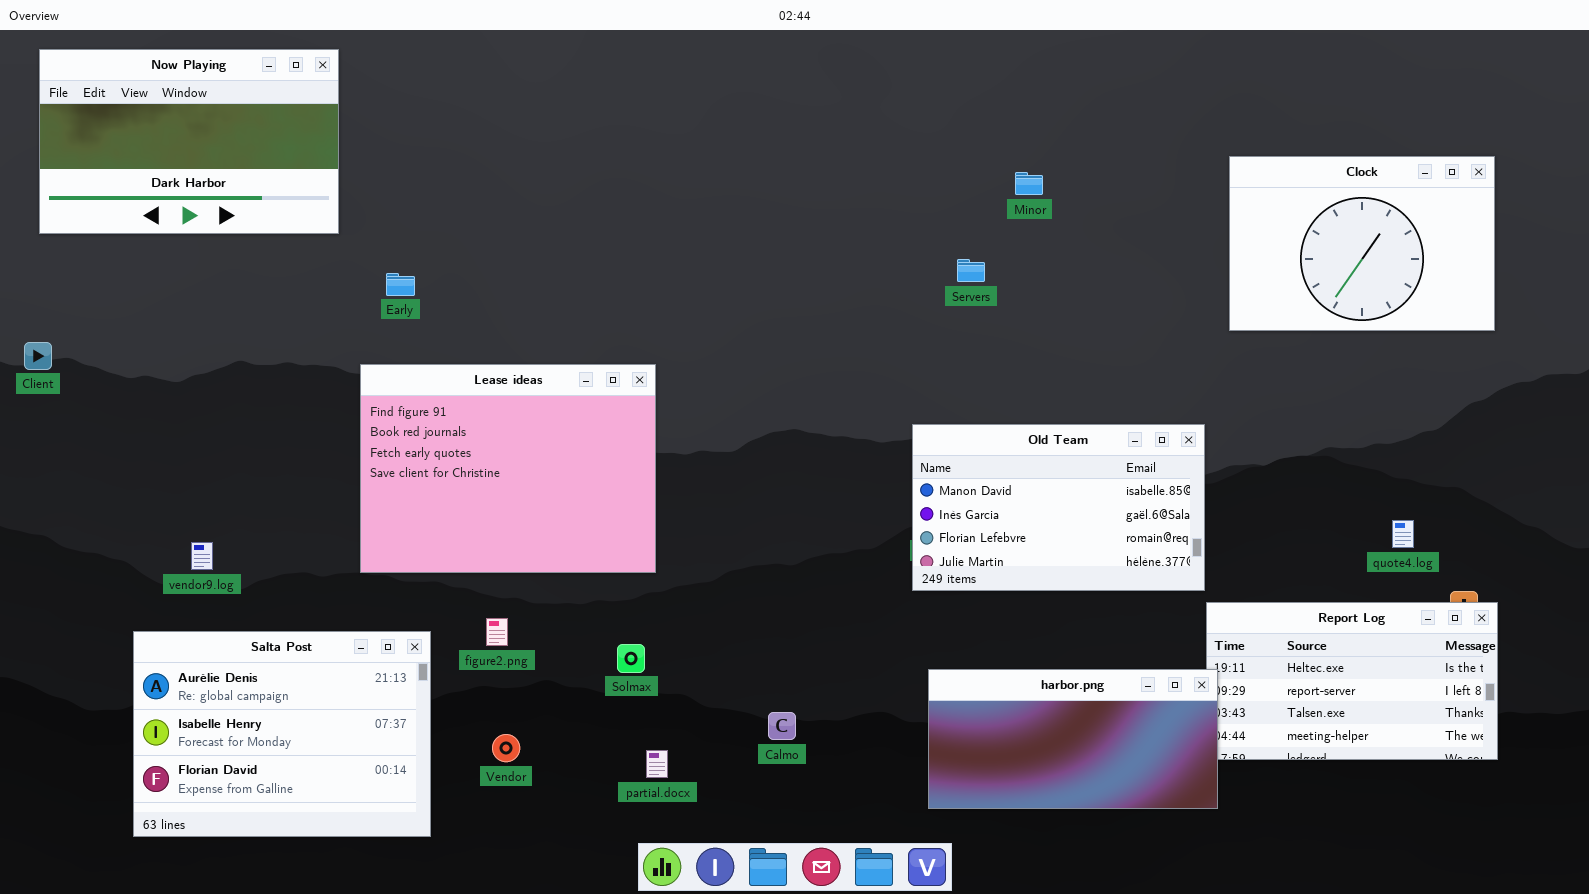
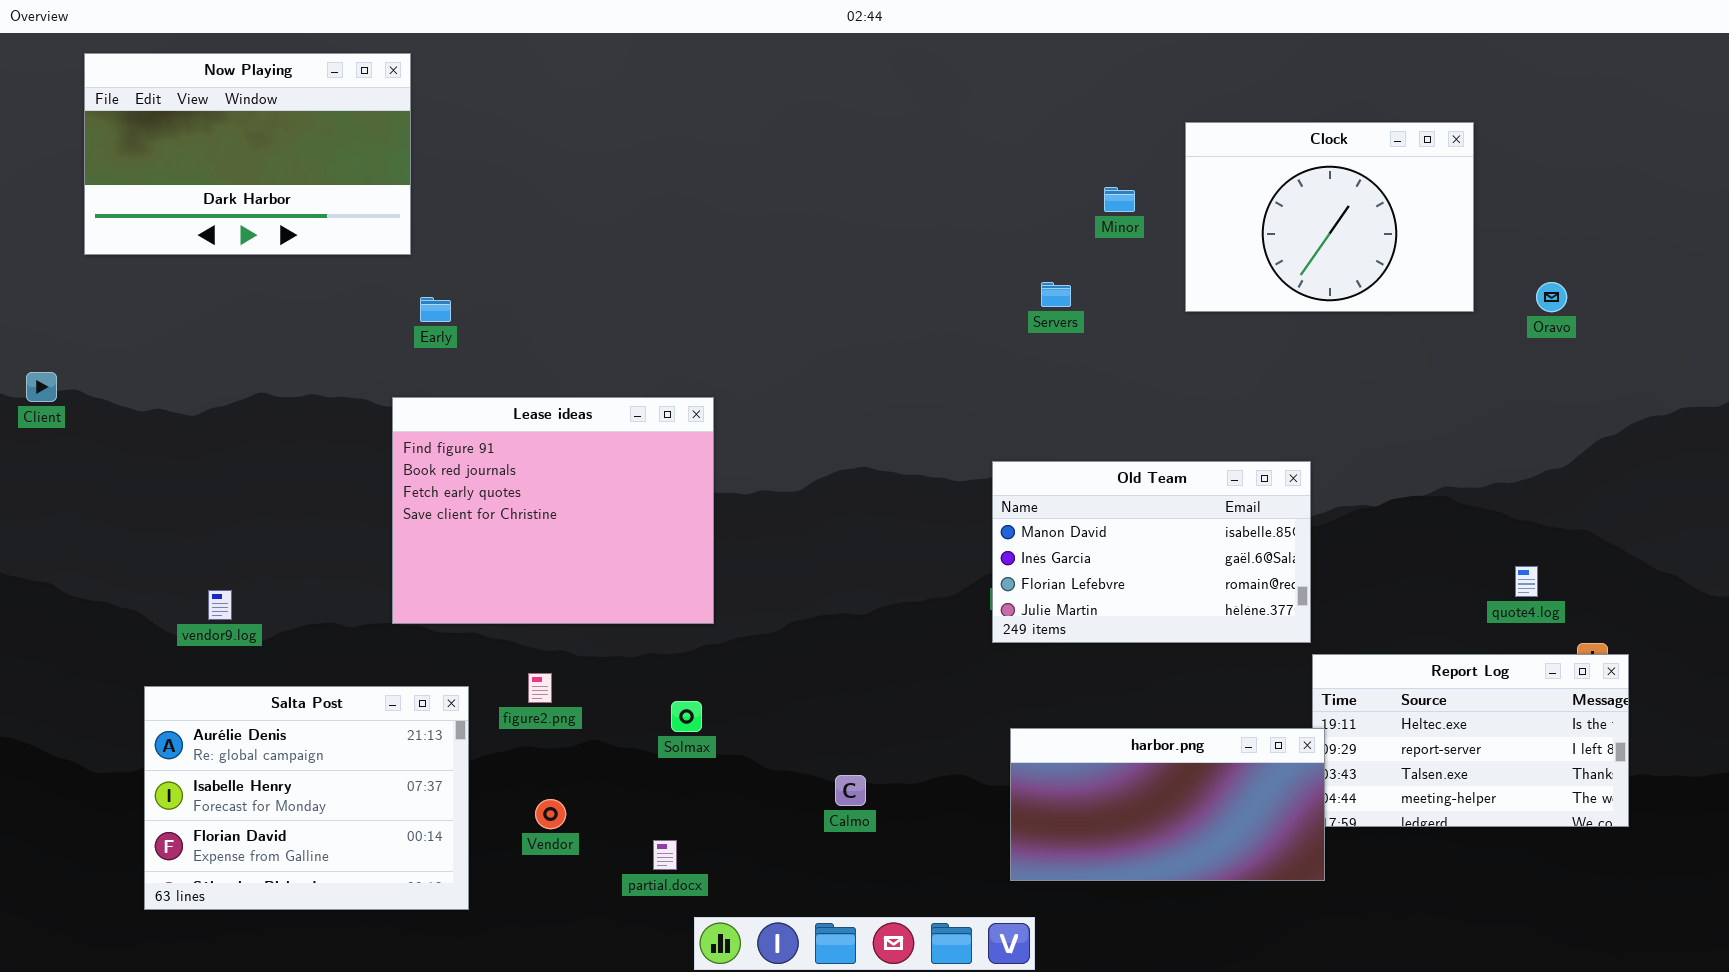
Now Playing: [39,49,339,234] -> [84,53,411,255], moved
Clock: [1229,156,1495,331] -> [1185,122,1474,312], moved
partial.docx: [646,750,668,778] -> [653,840,677,870], moved

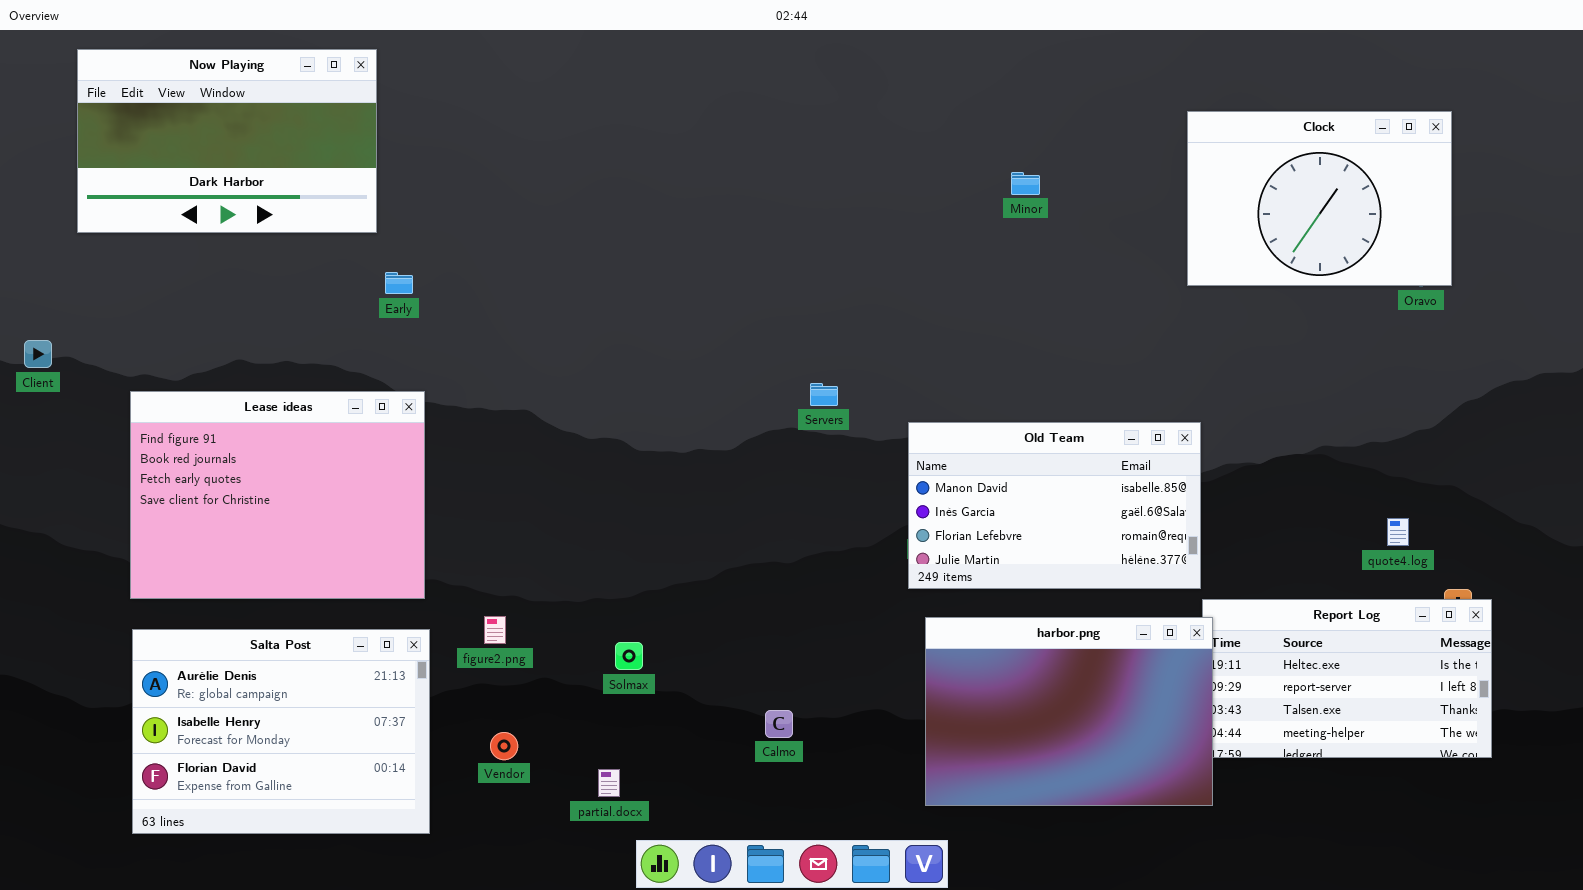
Clock: [1185,122,1474,312] -> [1187,111,1452,286], moved
Servers: [1041,282,1071,307] -> [810,383,838,406], moved
Lease ideas: [392,397,714,624] -> [130,391,425,599], moved
harbor.png: [1010,728,1325,881] -> [925,617,1213,806], resized

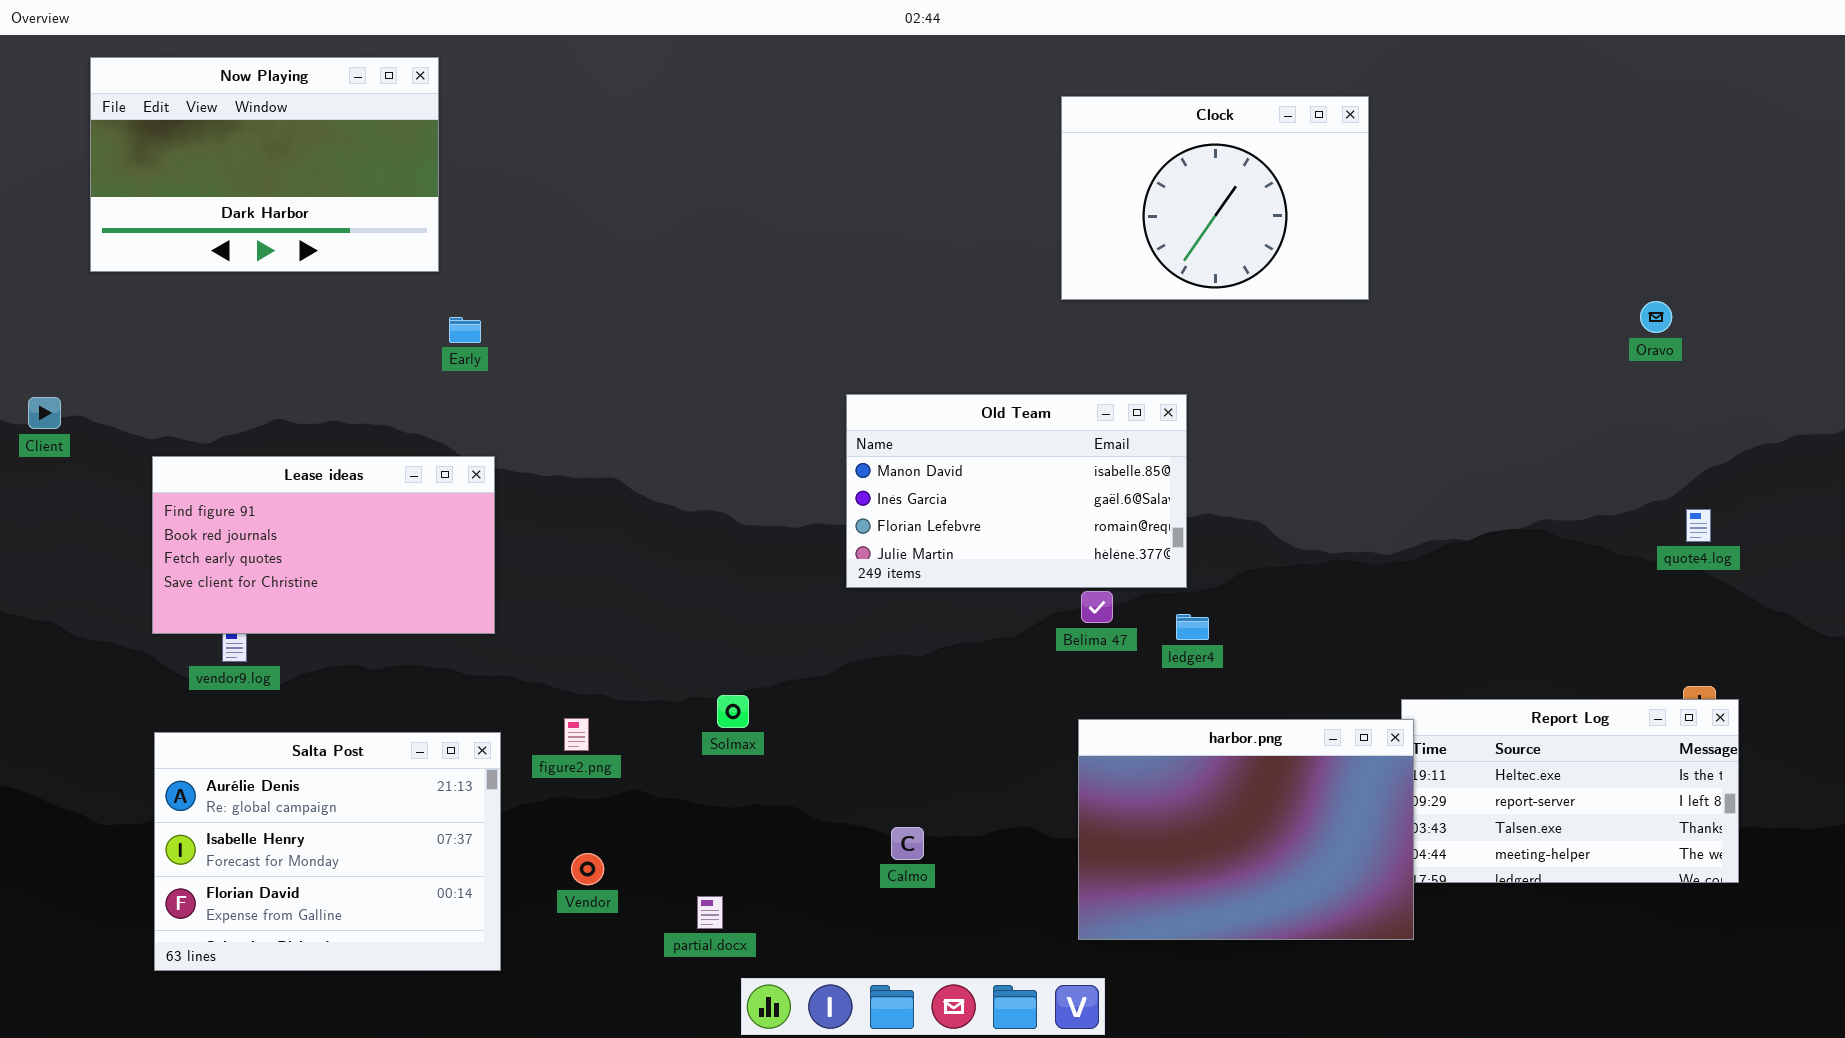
Clock: [1187,111,1452,286] -> [1061,96,1369,300], moved
Lease ideas: [130,391,425,599] -> [152,456,495,634], resized
Old Team: [908,422,1201,589] -> [846,394,1187,588], moved
quote4.log: [1387,518,1409,546] -> [1686,509,1711,542], moved
Solmax: [615,642,643,670] -> [717,695,749,728], moved

